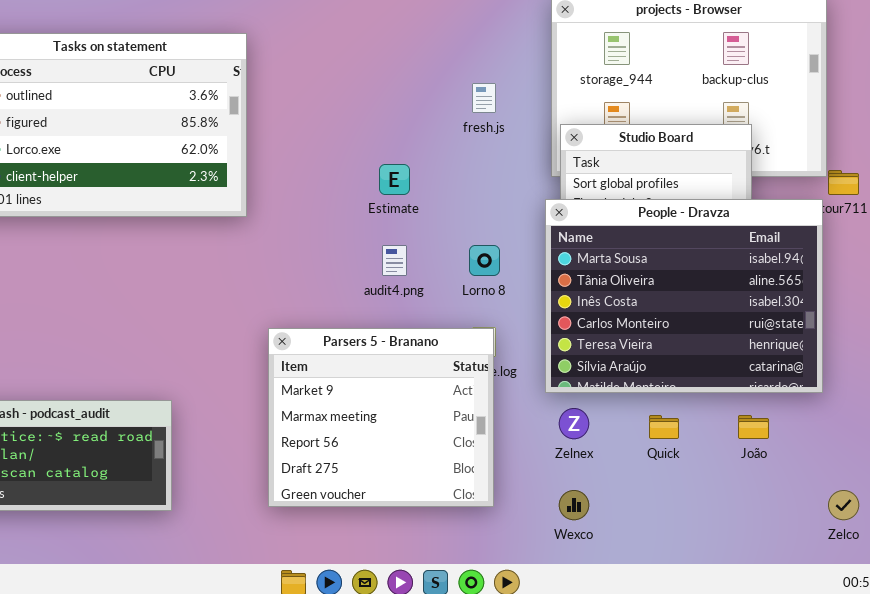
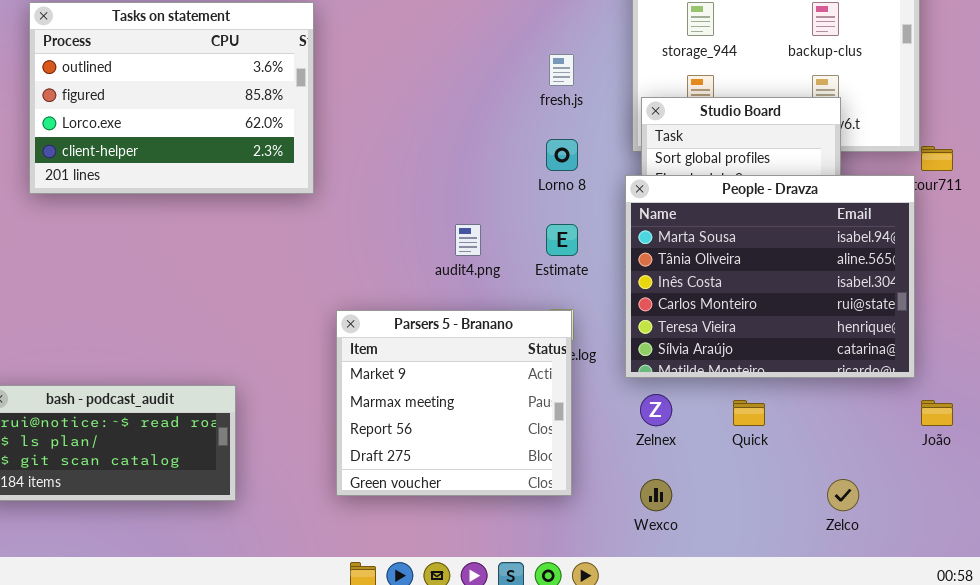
Estimate: [379,164,410,195] -> [546,224,578,256], moved
Lorno 8: [469,245,500,276] -> [546,139,578,171], moved
João: [738,415,769,439] -> [921,400,953,426], moved
Zelco: [828,490,859,520] -> [827,479,859,511], moved

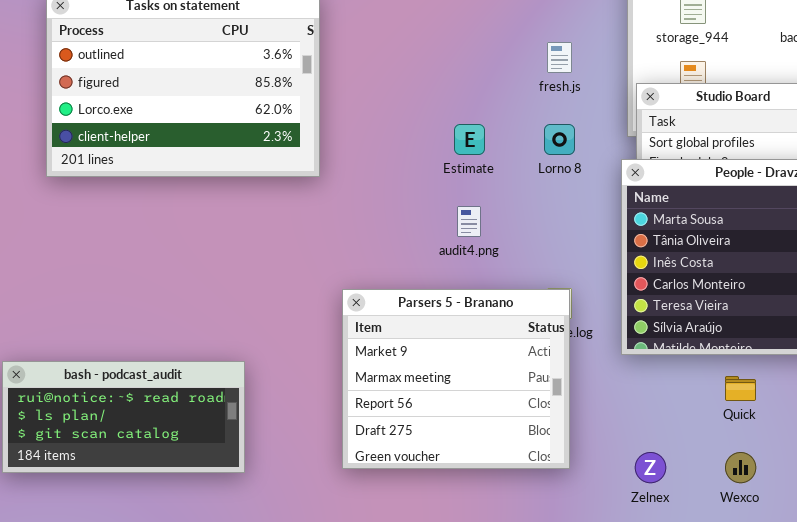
Estimate: [546,224,578,256] -> [454,124,485,155], moved
Zelnex: [640,394,672,426] -> [635,452,666,483], moved
Wexco: [640,479,672,511] -> [725,452,756,483], moved

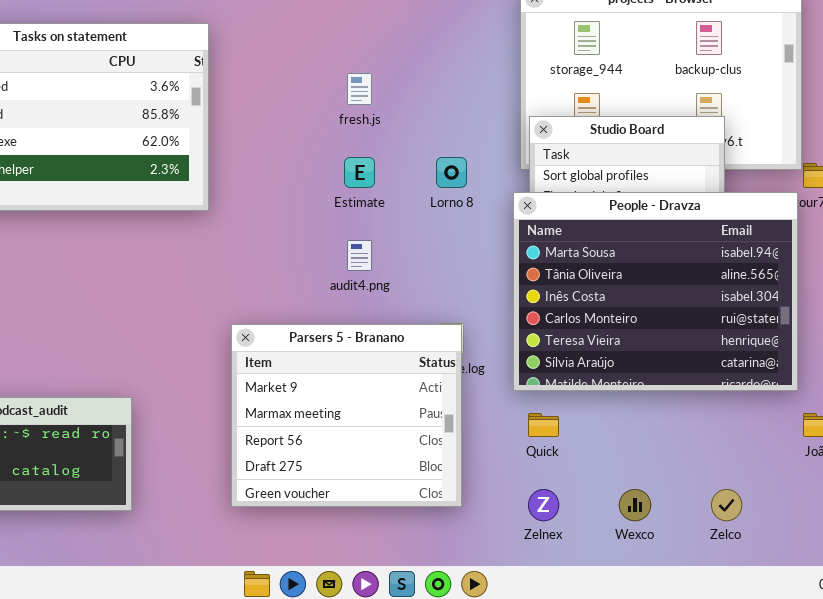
fresh.js: [547,42,572,73] -> [347,73,372,105], moved
Quick: [725,376,756,401] -> [528,413,559,437], moved

